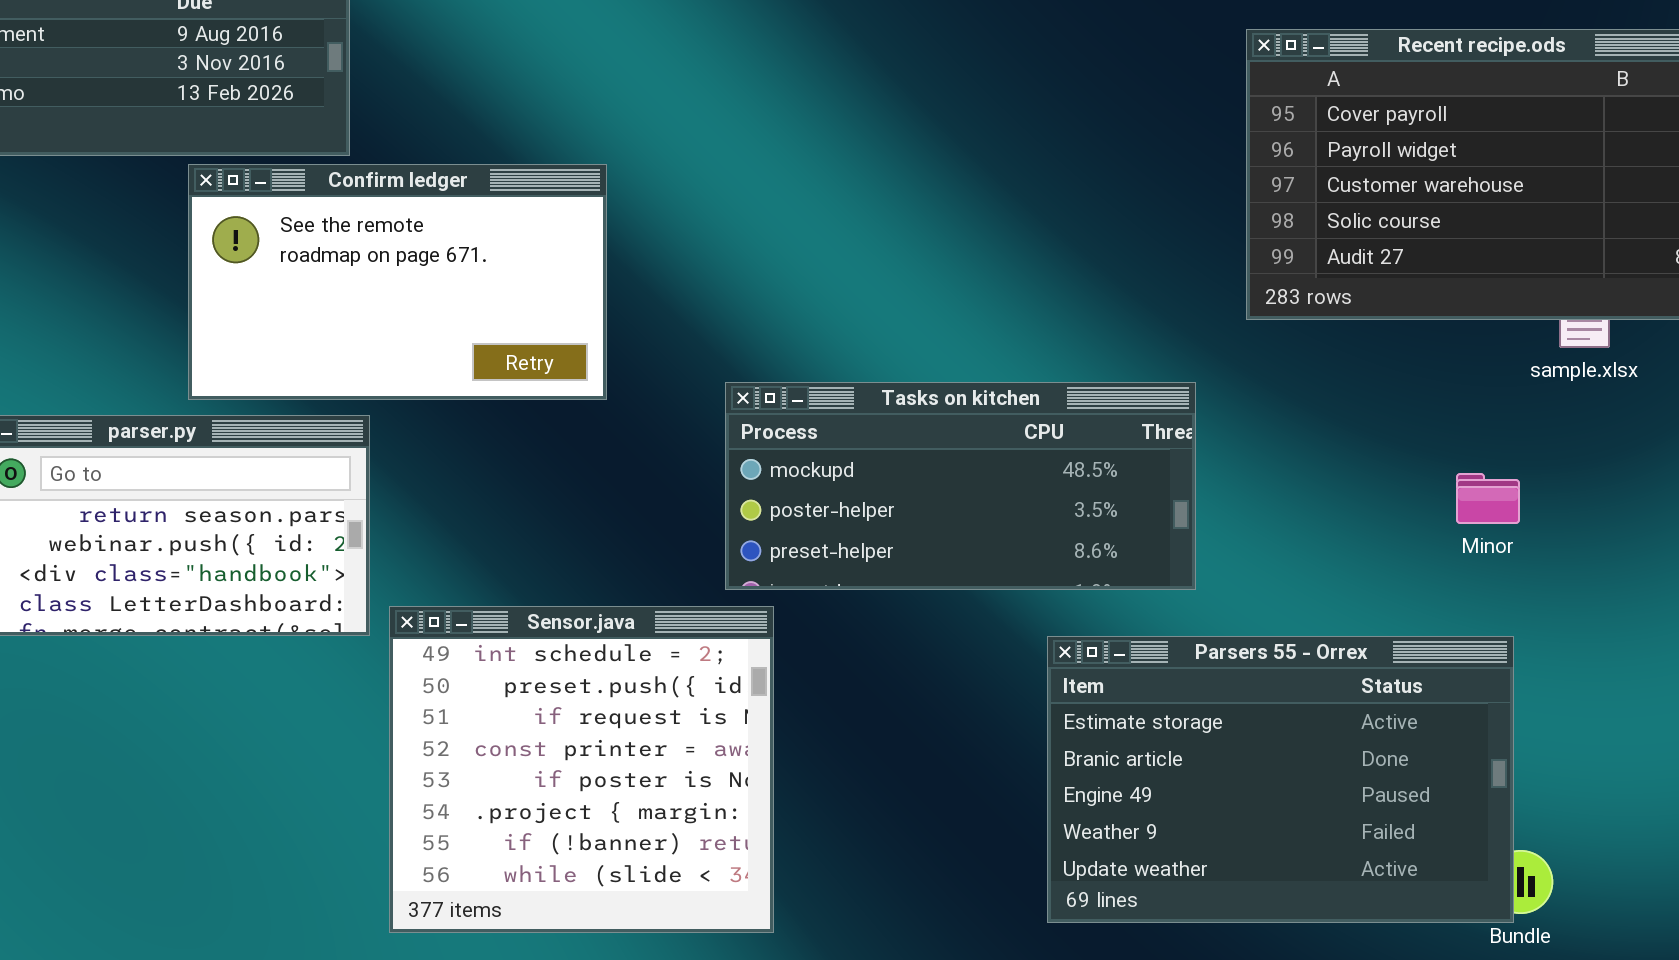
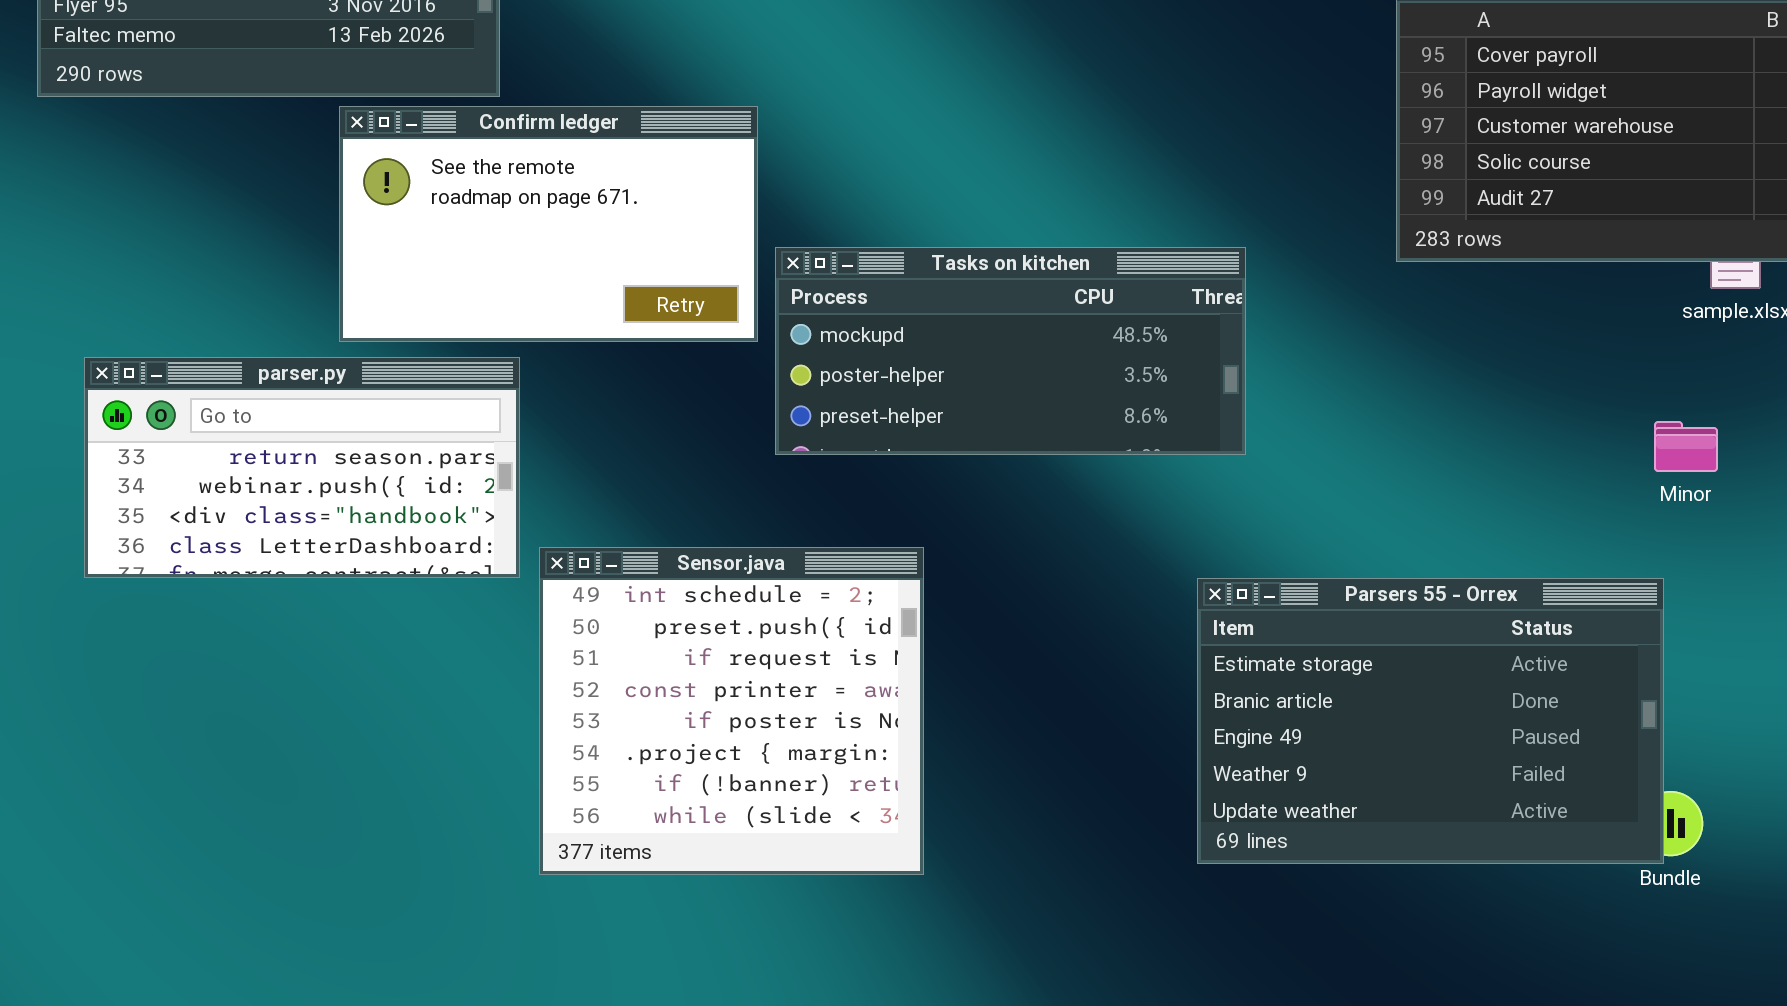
Tasks on kitchen: [725,382,1196,590] -> [775,247,1246,455], moved
Minor: [1456,473,1520,524] -> [1654,421,1718,472], moved

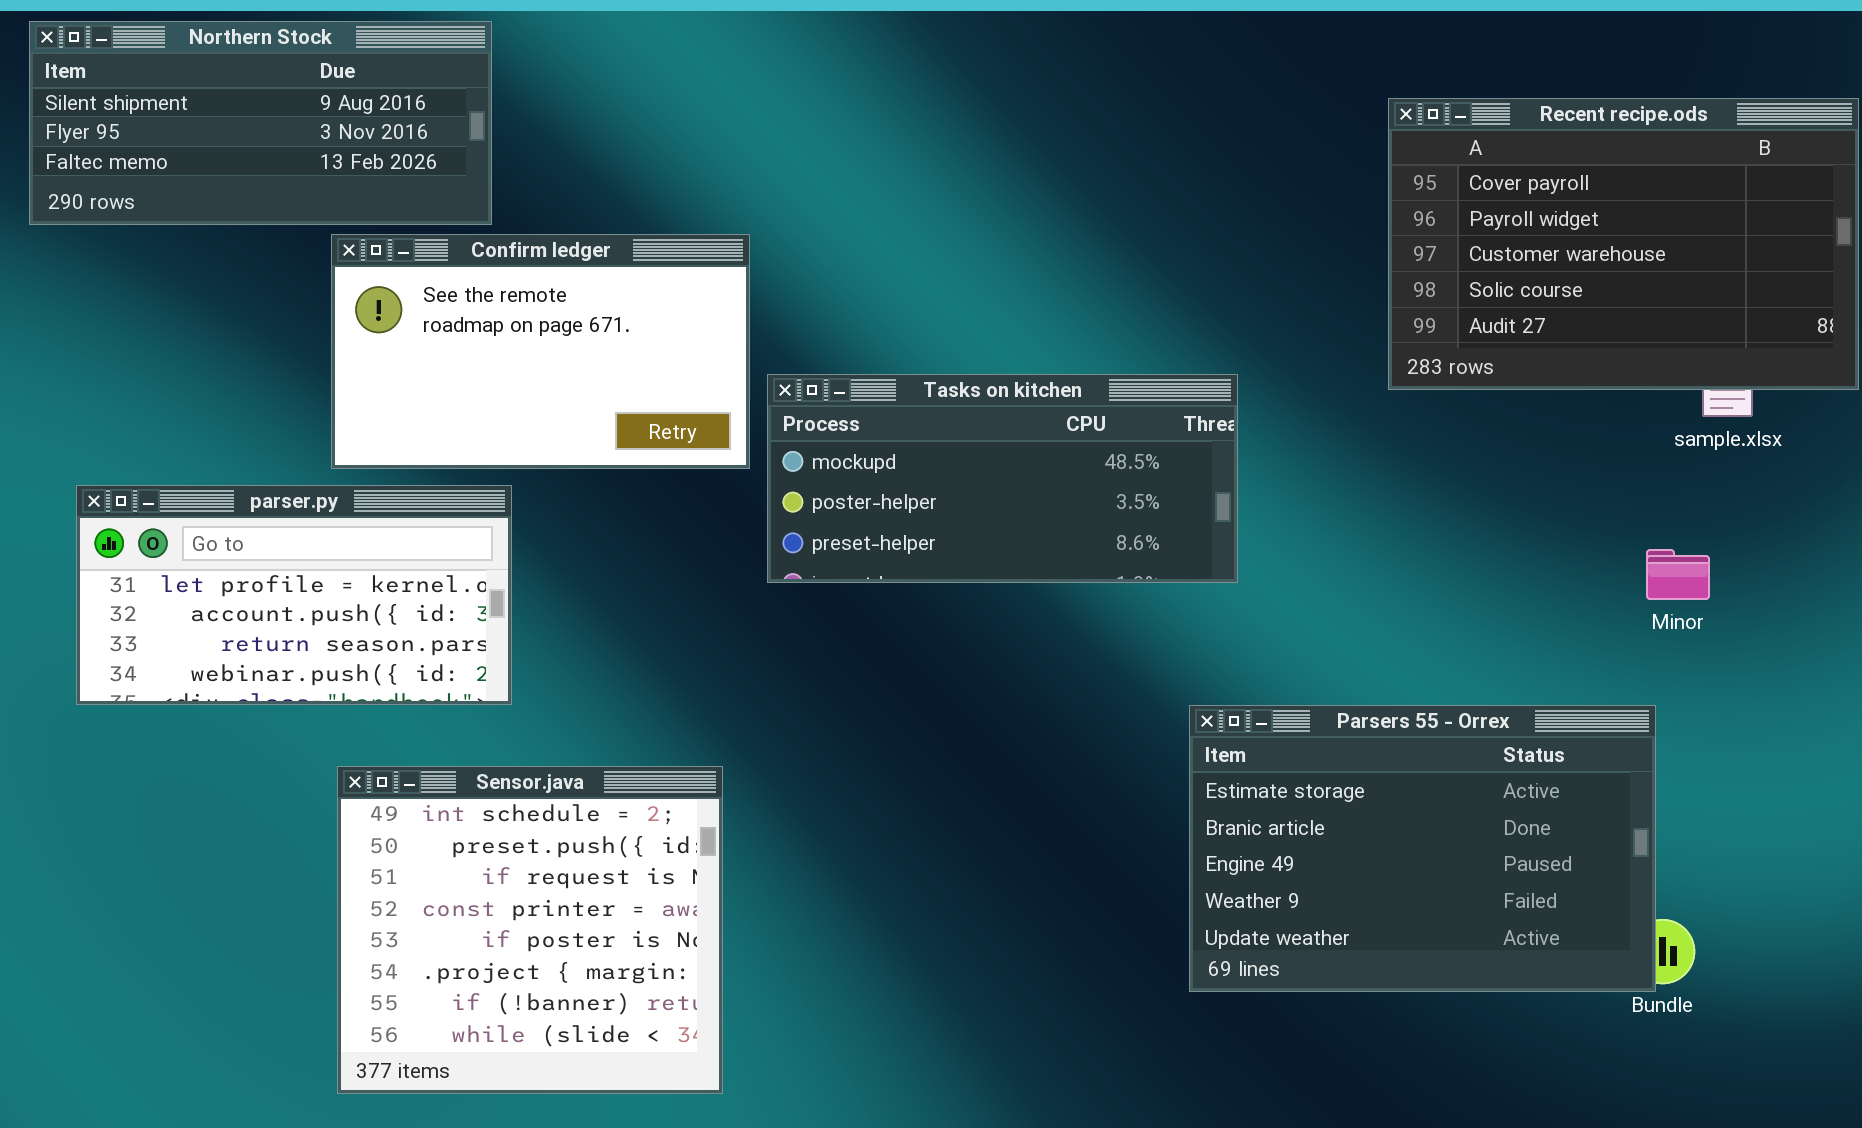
parser.py: [84,357,520,578] -> [76,485,512,705], scrolled up 2 rows
Sensor.java: [539,547,924,875] -> [337,766,723,1094], moved

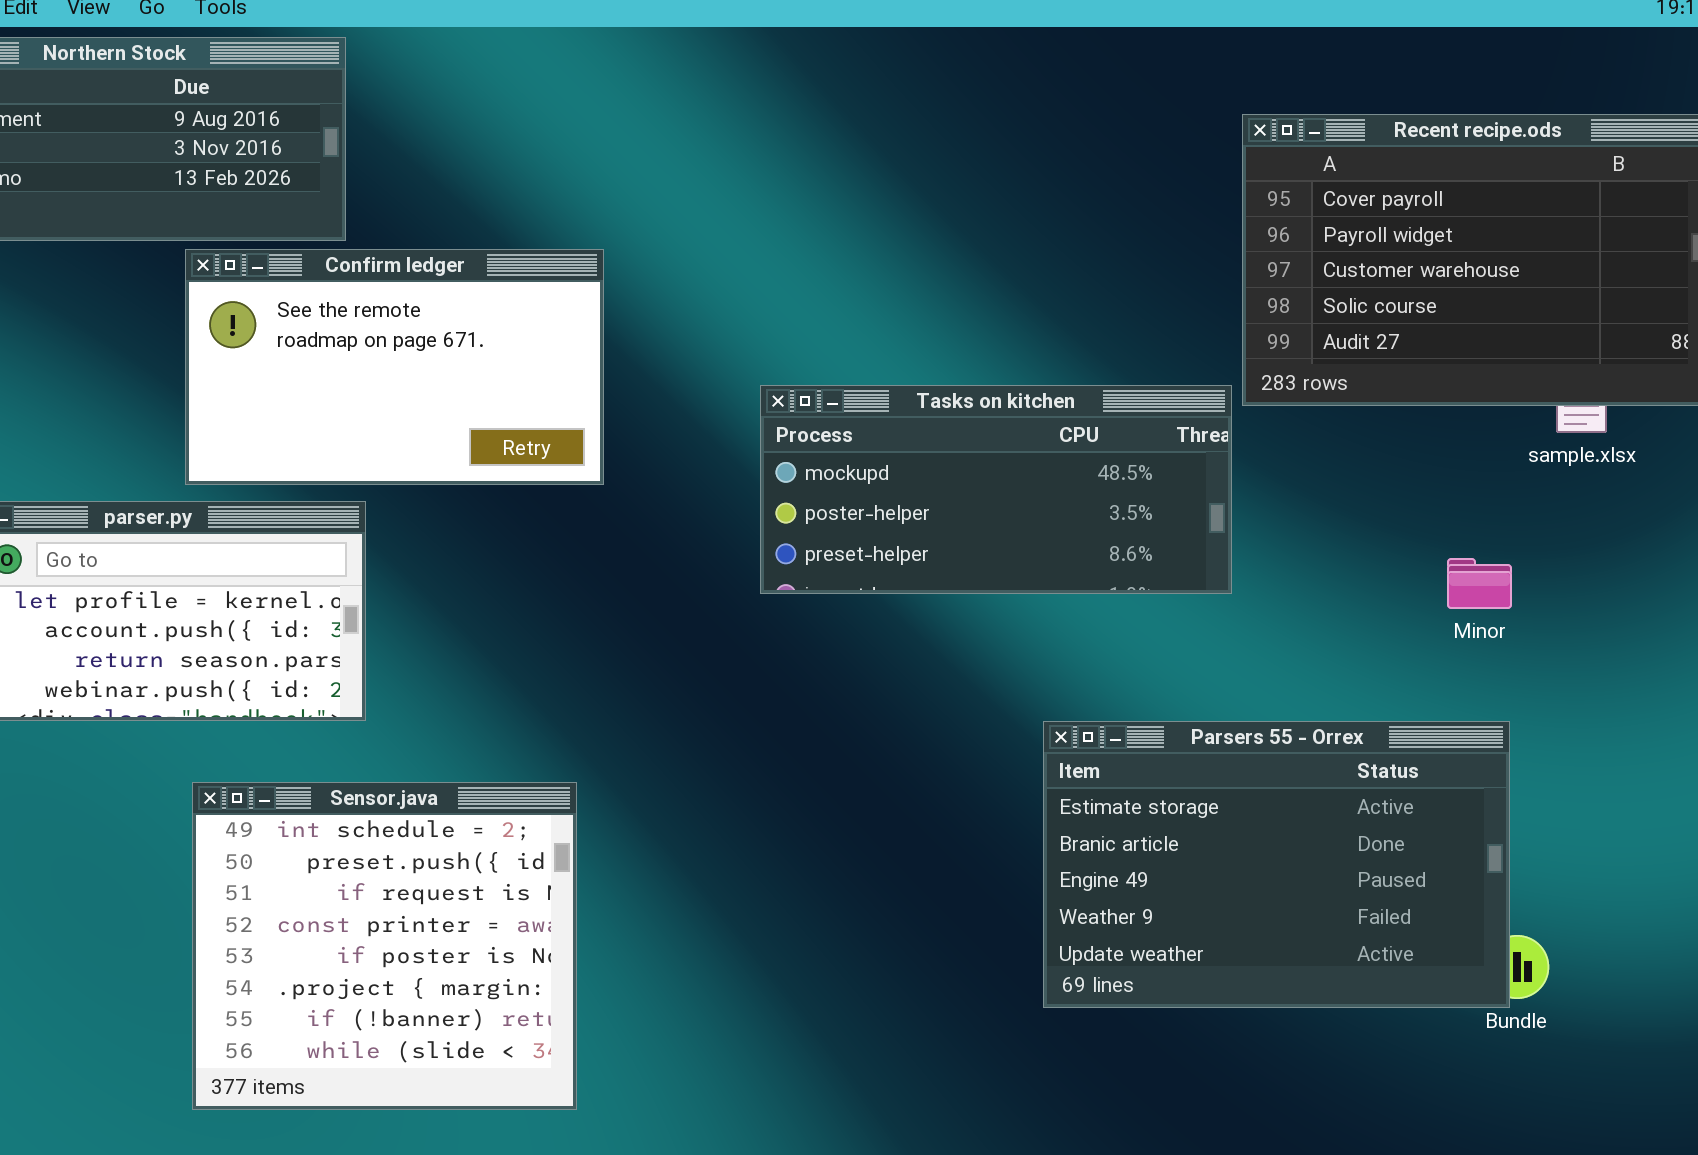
Tasks on kitchen: [767,374,1238,583] -> [760,385,1232,594], moved
Minor: [1646,549,1710,600] -> [1447,558,1512,609], moved

